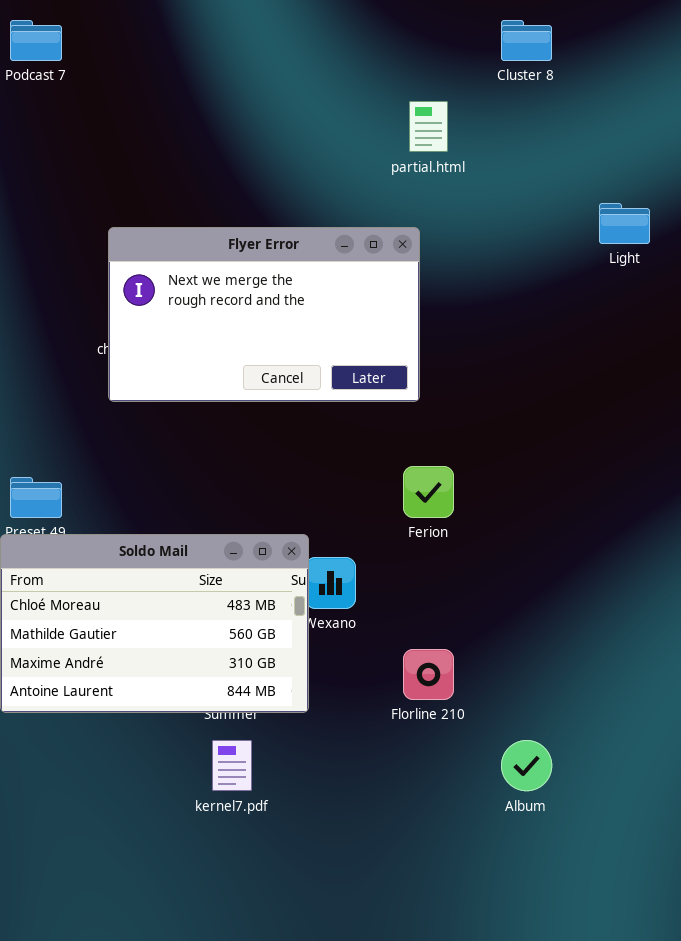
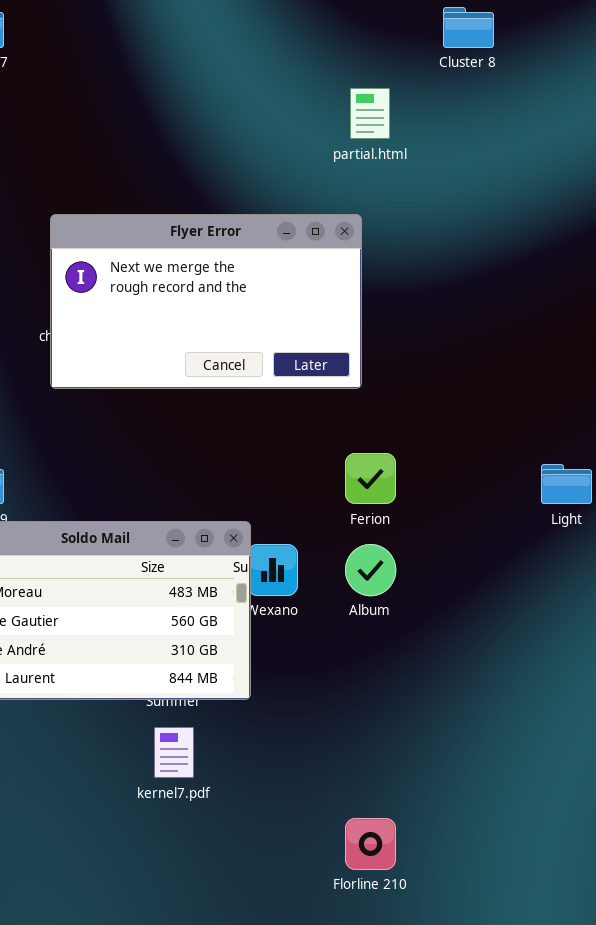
Light: [599,203,650,244] -> [541,464,592,504], moved
Florline 210: [403,649,454,700] -> [345,818,396,870], moved
Album: [501,740,552,791] -> [345,544,396,596], moved

